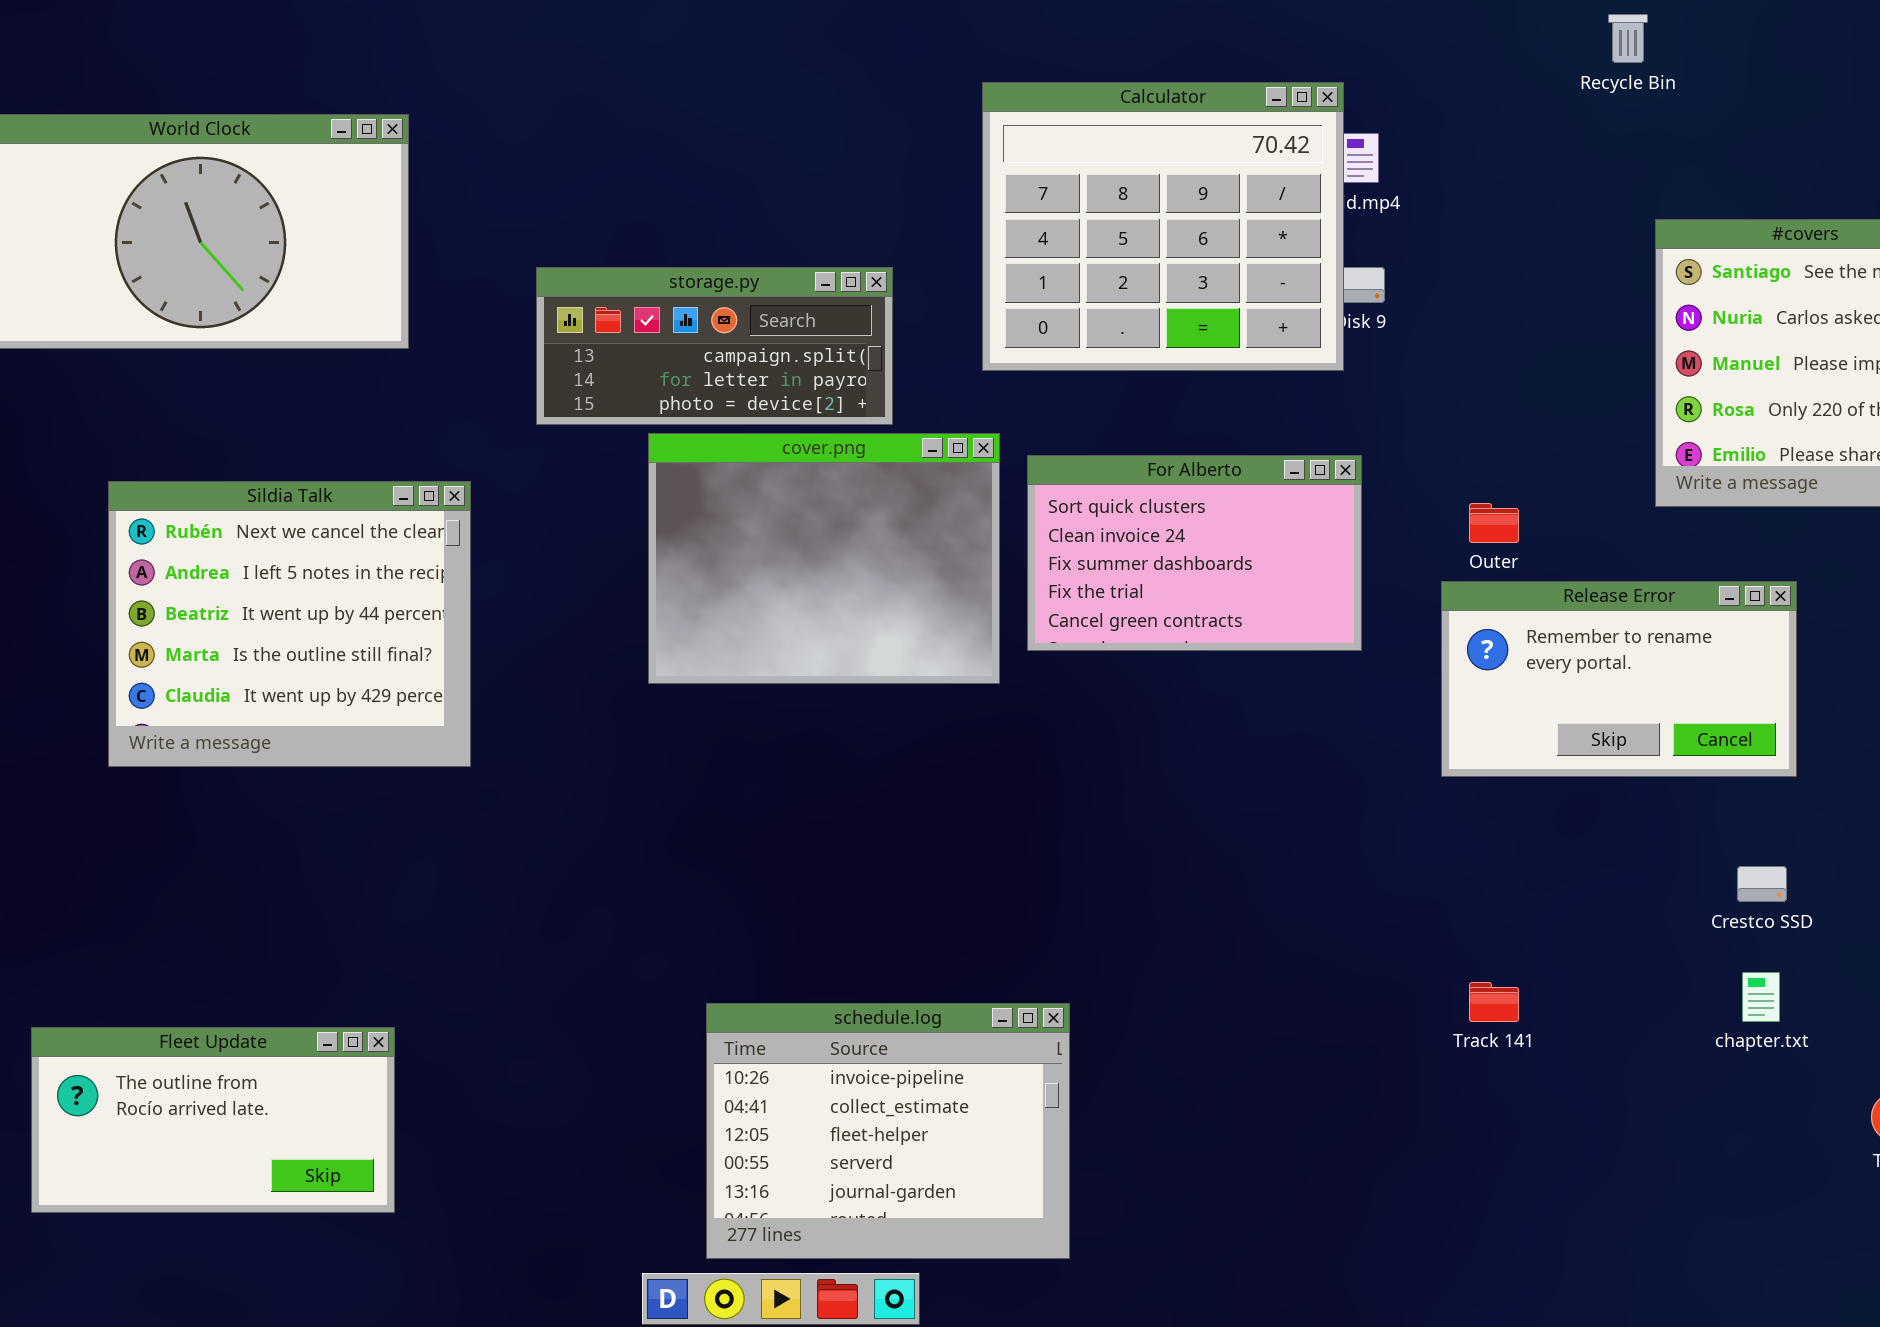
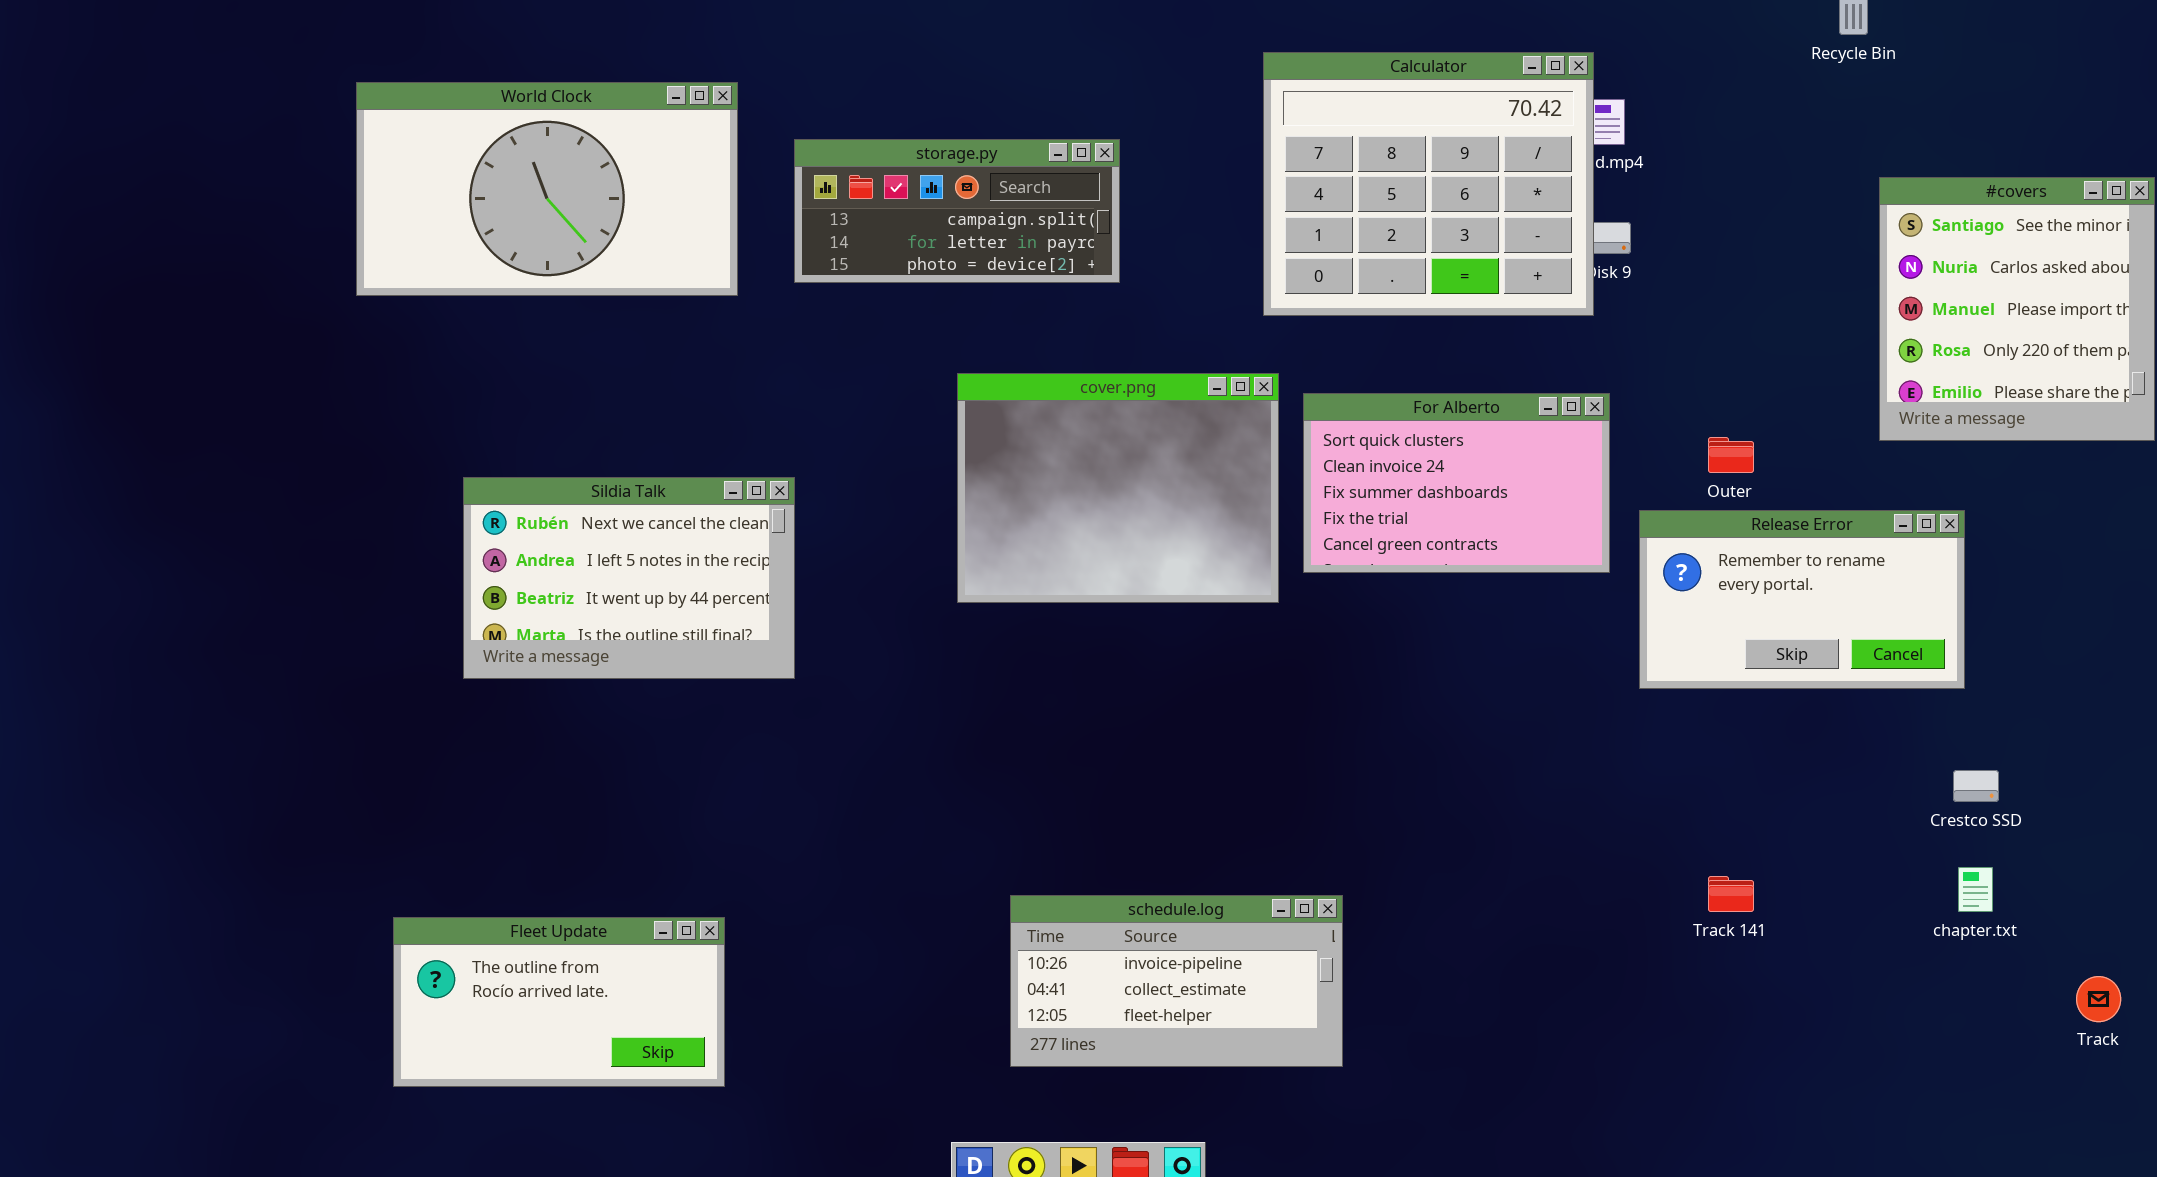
storage.py: [536,267,893,425] -> [794,139,1120,283], moved
Sildia Talk: [108,481,471,767] -> [463,477,795,679], resized
Release Error: [1441,581,1797,777] -> [1639,510,1965,689], moved
schedule.log: [706,1003,1070,1259] -> [1010,895,1343,1067], resized

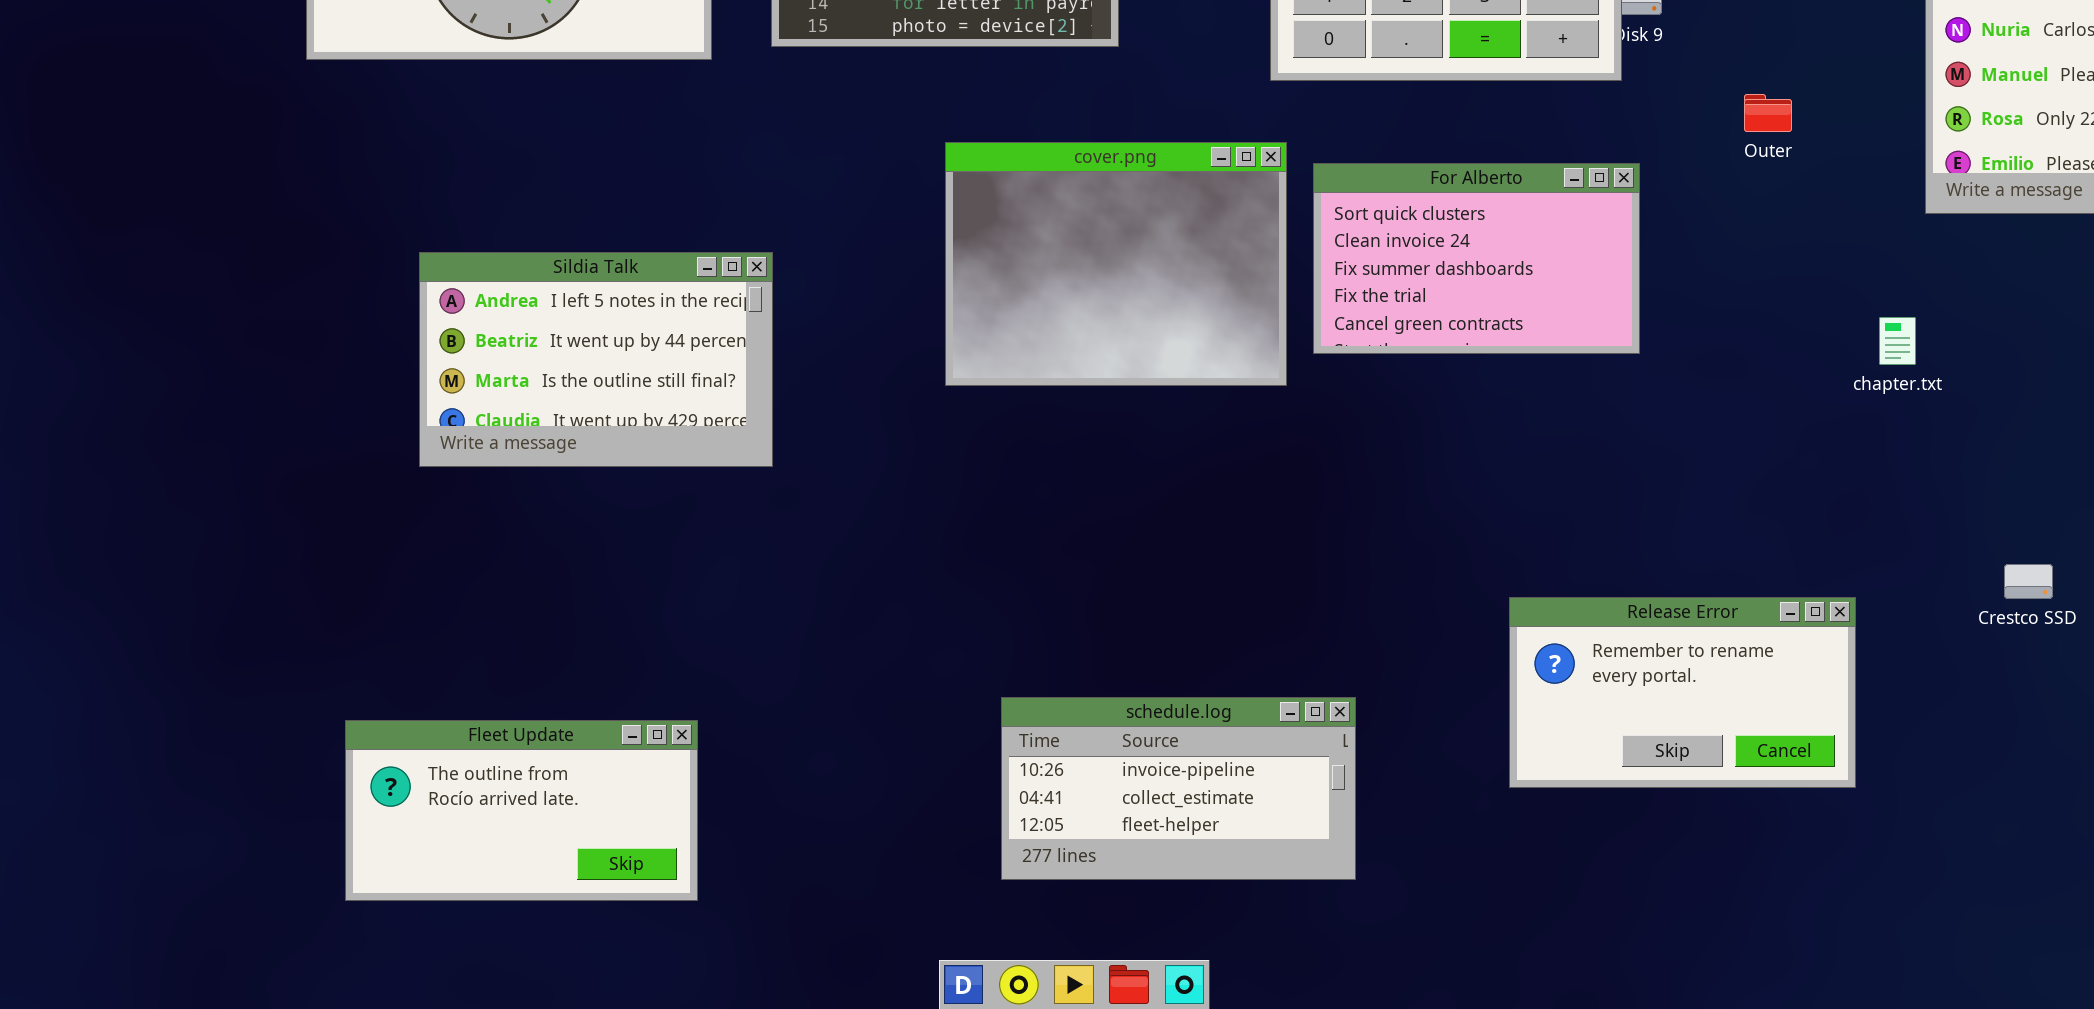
Outer: [1708,437,1754,473] -> [1744,94,1792,132], moved
Sildia Talk: [463,477,795,679] -> [419,252,773,467], scrolled down 1 row
Release Error: [1639,510,1965,689] -> [1509,597,1856,788], moved
chapter.txt: [1958,867,1993,912] -> [1879,317,1916,365], moved

